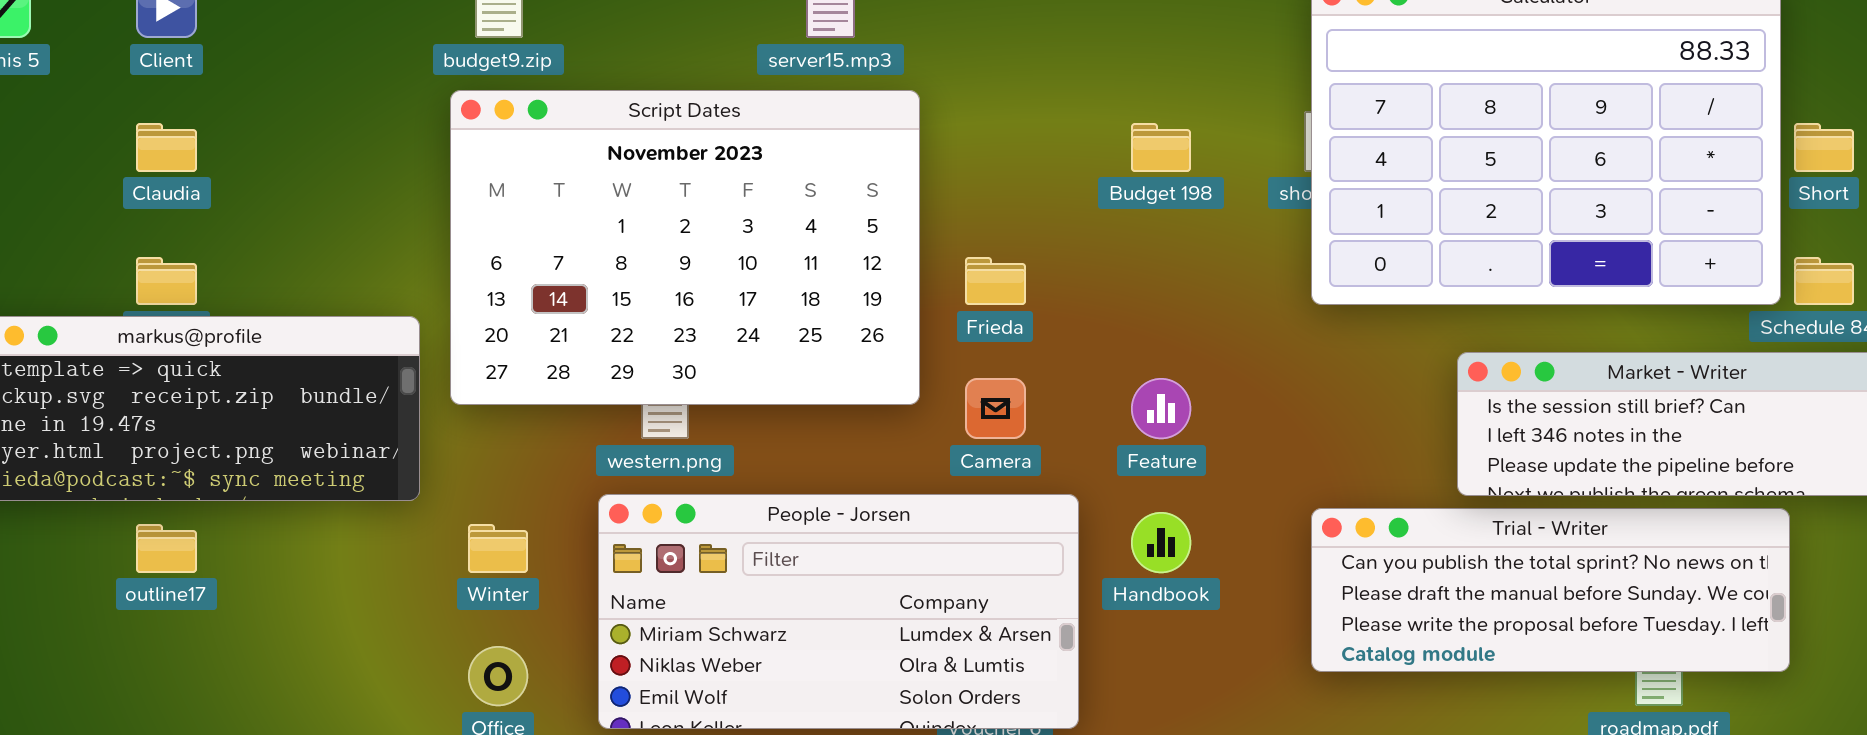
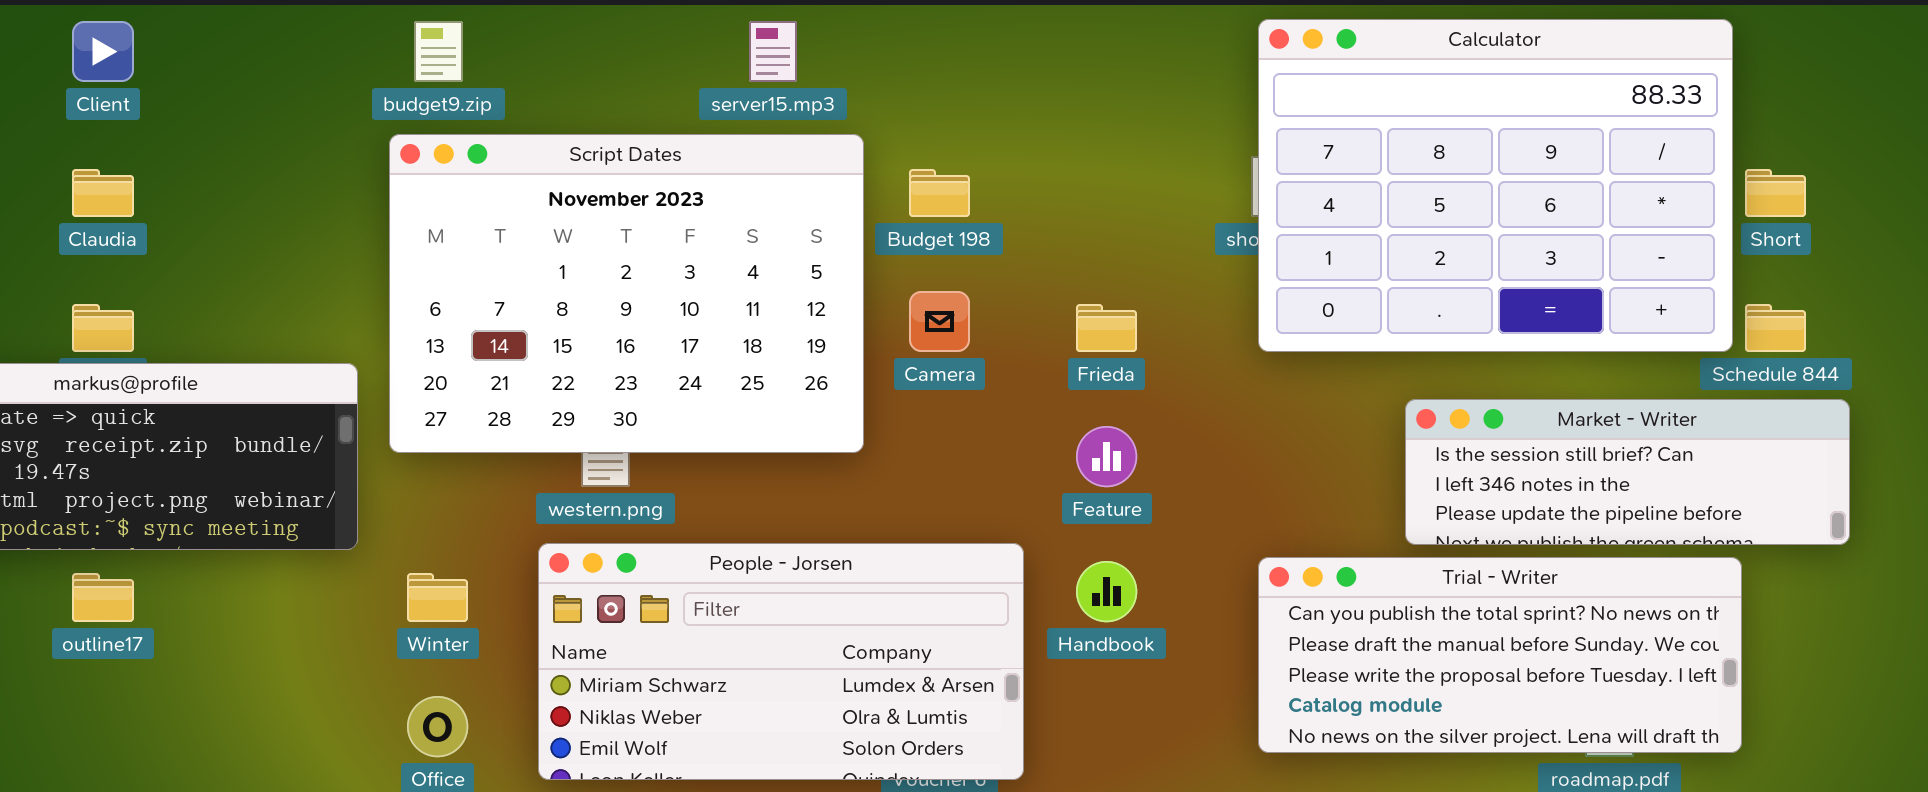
Budget 198: [1131,123,1191,172] -> [909,169,970,217], moved
Frieda: [965,257,1026,305] -> [1076,304,1137,352], moved
Camera: [965,378,1026,439] -> [909,291,970,352], moved
Trial - Writer: [1311,508,1790,672] -> [1258,557,1742,753], resized

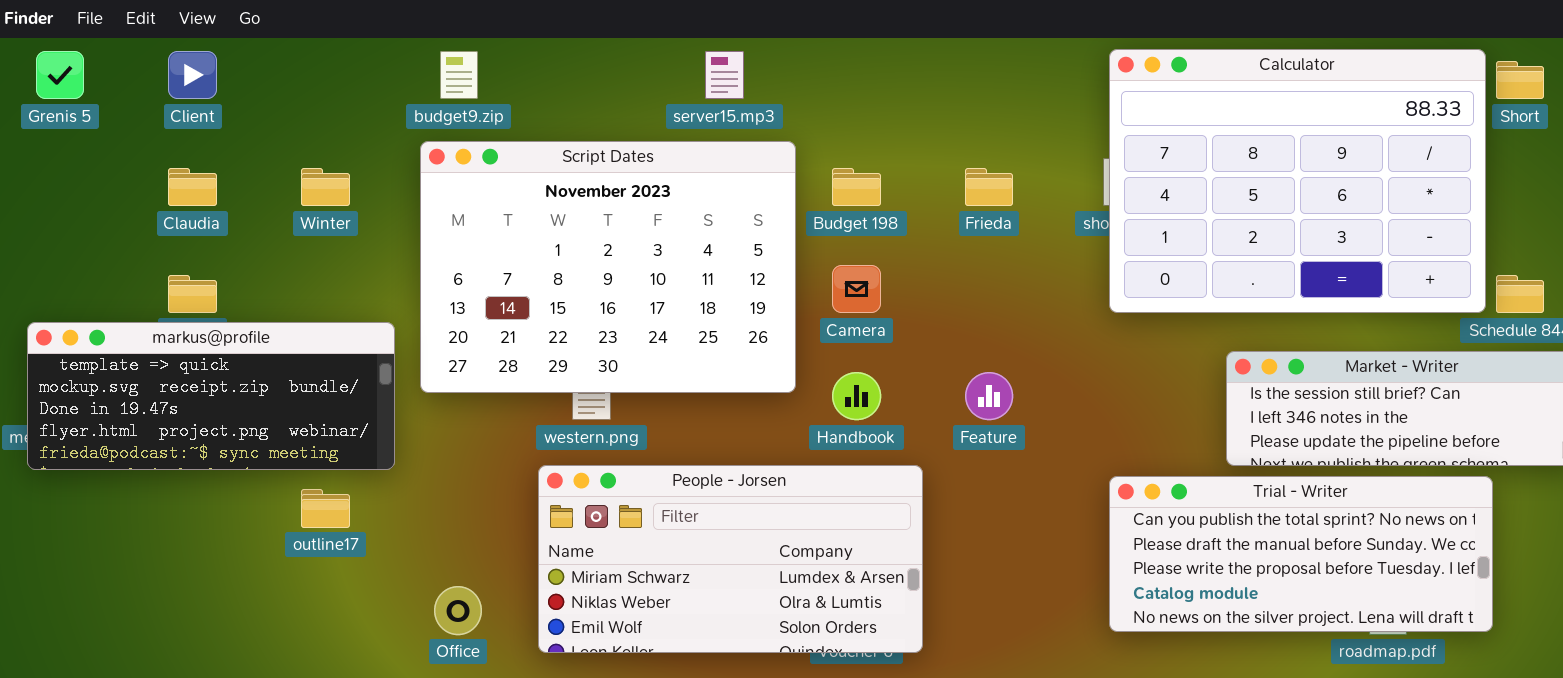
Short: [1745,169,1806,217] -> [1496,61,1544,99], moved
Frieda: [1076,304,1137,352] -> [965,168,1013,206], moved
Handbook: [1076,561,1137,622] -> [832,372,881,420], moved
outline17: [72,573,134,622] -> [301,489,350,528], moved
Winter: [407,573,468,622] -> [301,168,350,206], moved

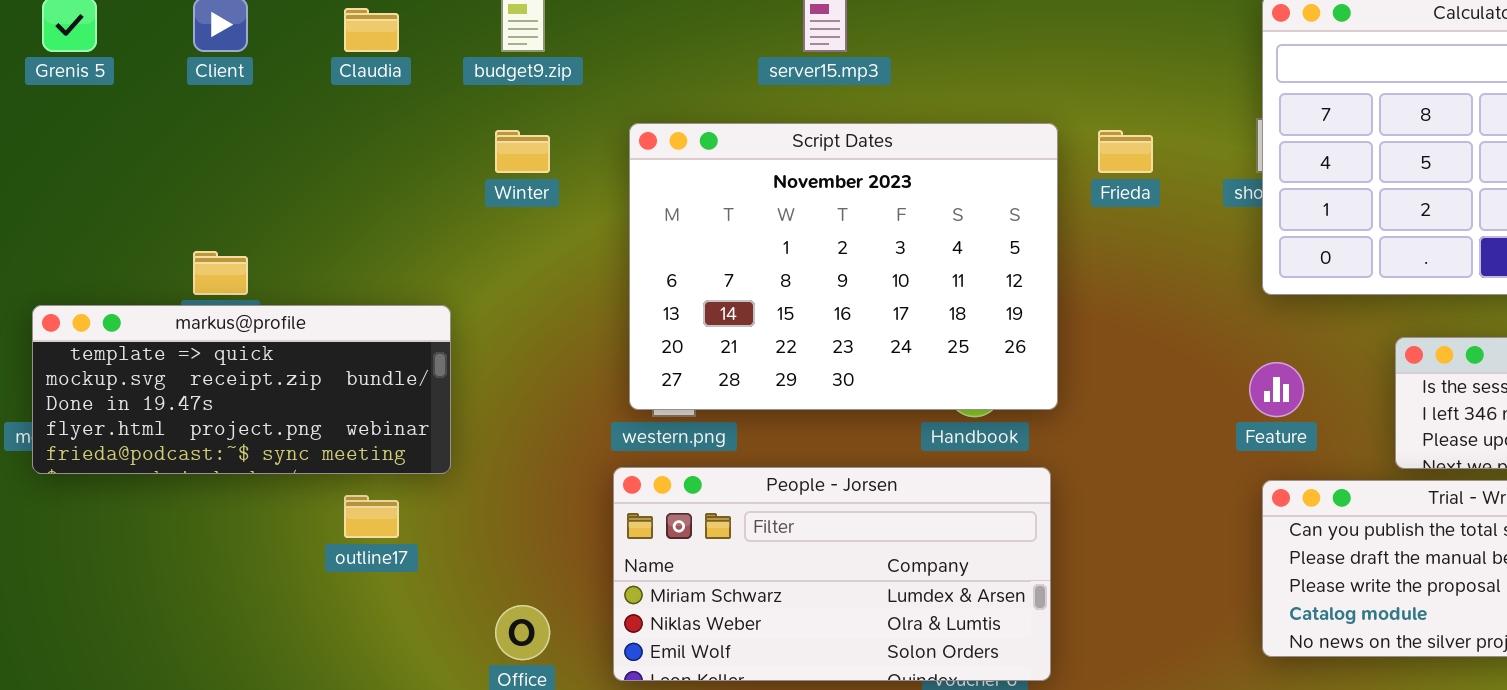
Script Dates: [420,141,796,393] -> [629,123,1058,410], moved
Claudia: [168,168,217,206] -> [344,8,399,52], moved
Winter: [301,168,350,206] -> [495,130,550,173], moved
Feature: [965,372,1013,420] -> [1249,362,1304,417], moved

